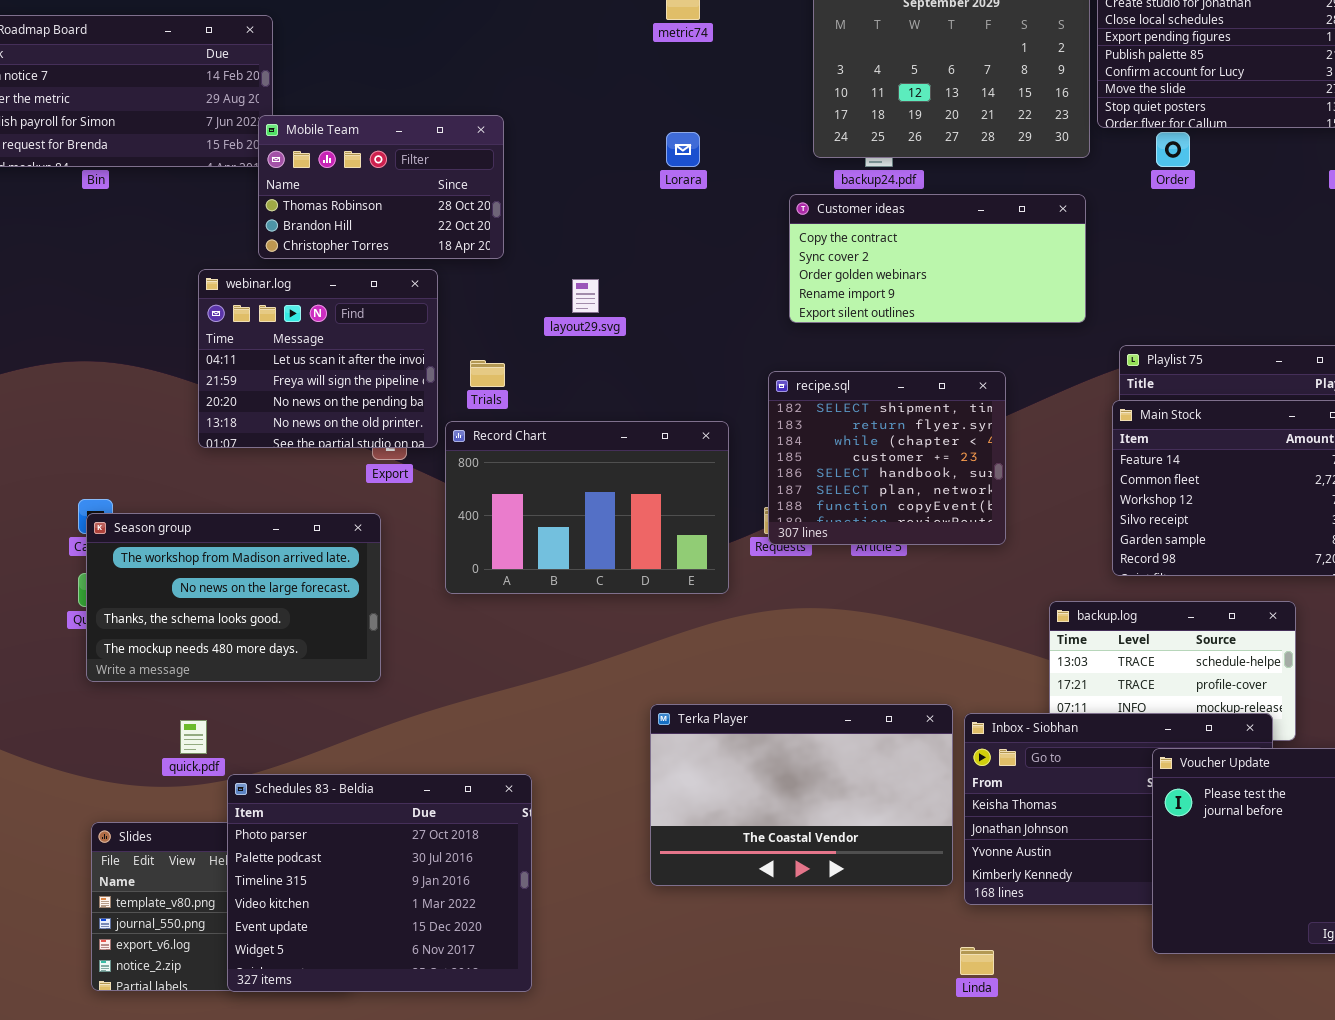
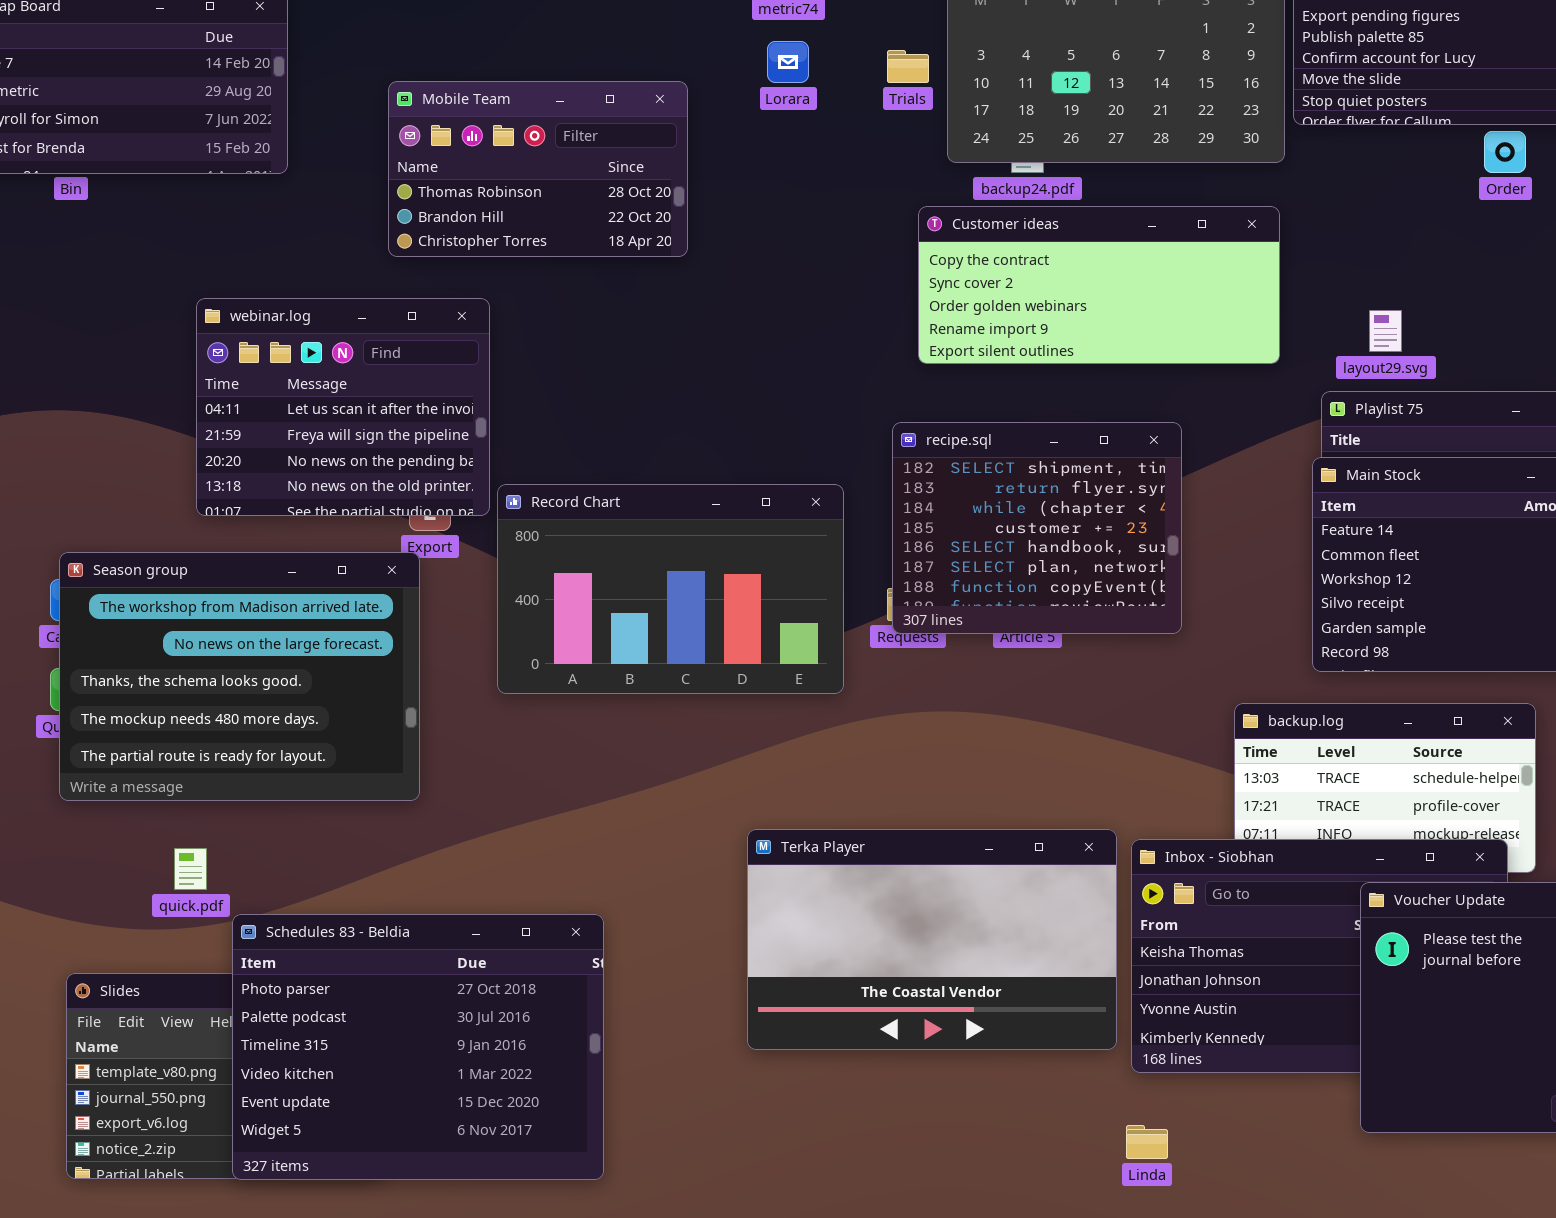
Mobile Team: [258,115,504,259] -> [388,81,688,257], moved
Lorara: [666,132,700,167] -> [767,41,809,83], moved
Order: [1156,132,1190,167] -> [1484,131,1526,173], moved
layout29.svg: [572,279,599,313] -> [1369,310,1402,352], moved
Trials: [470,360,505,387] -> [887,50,929,83], moved
Season group: [86,513,381,682] -> [59,552,420,801], resized

